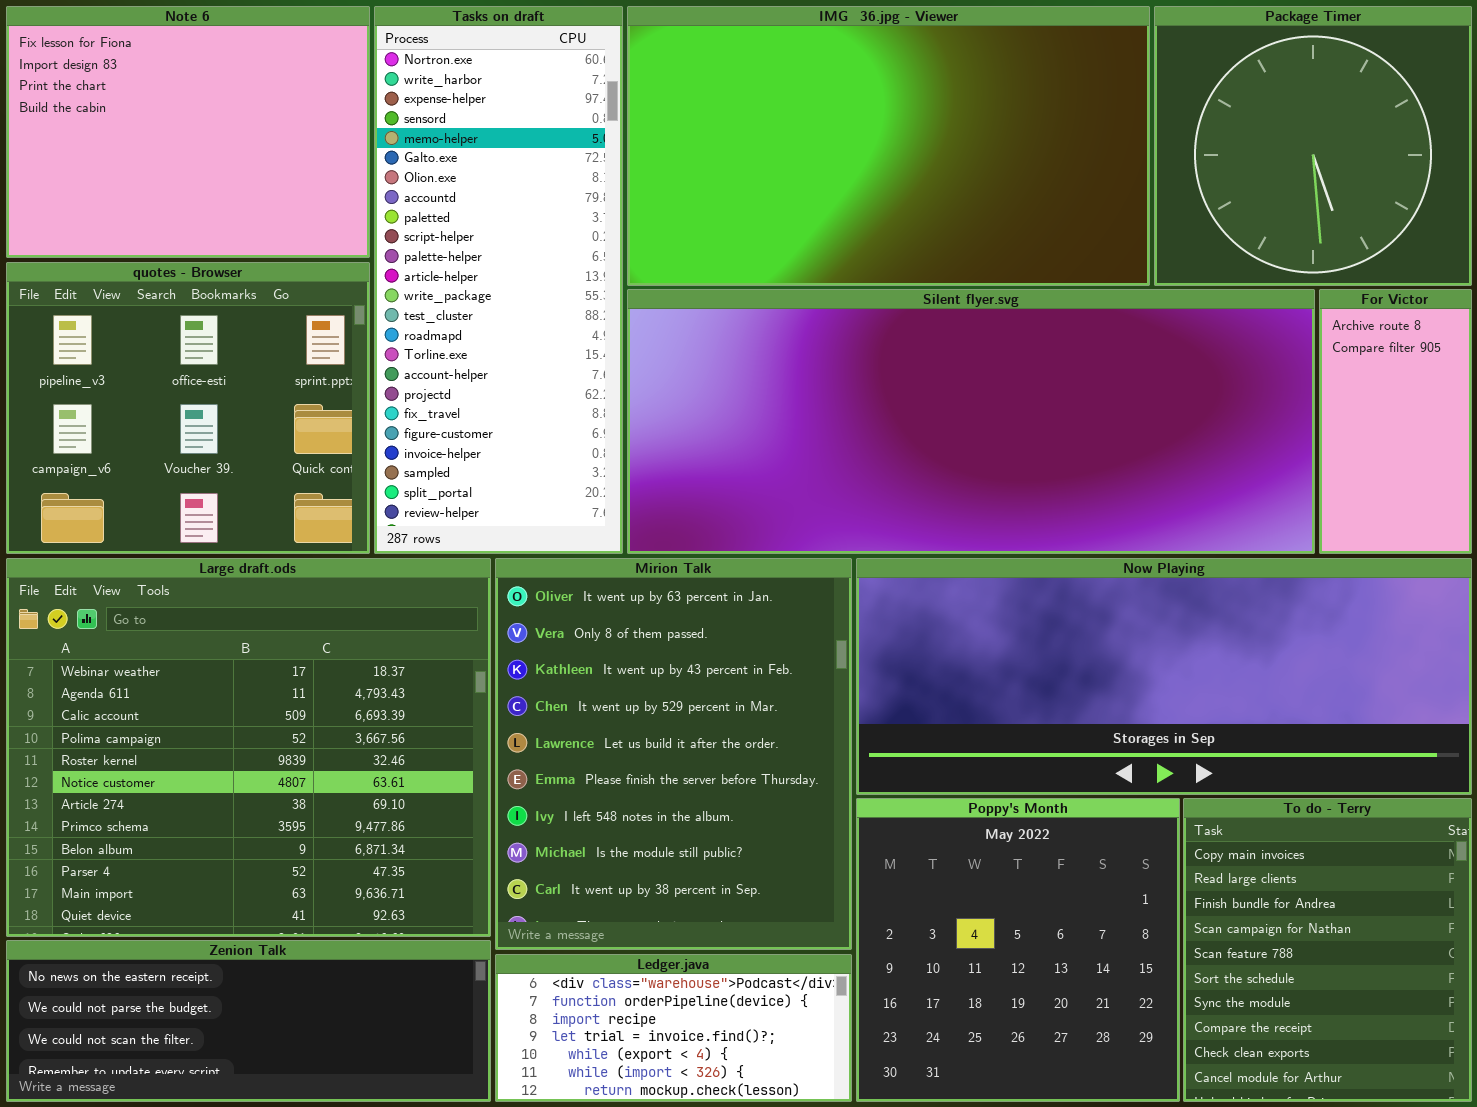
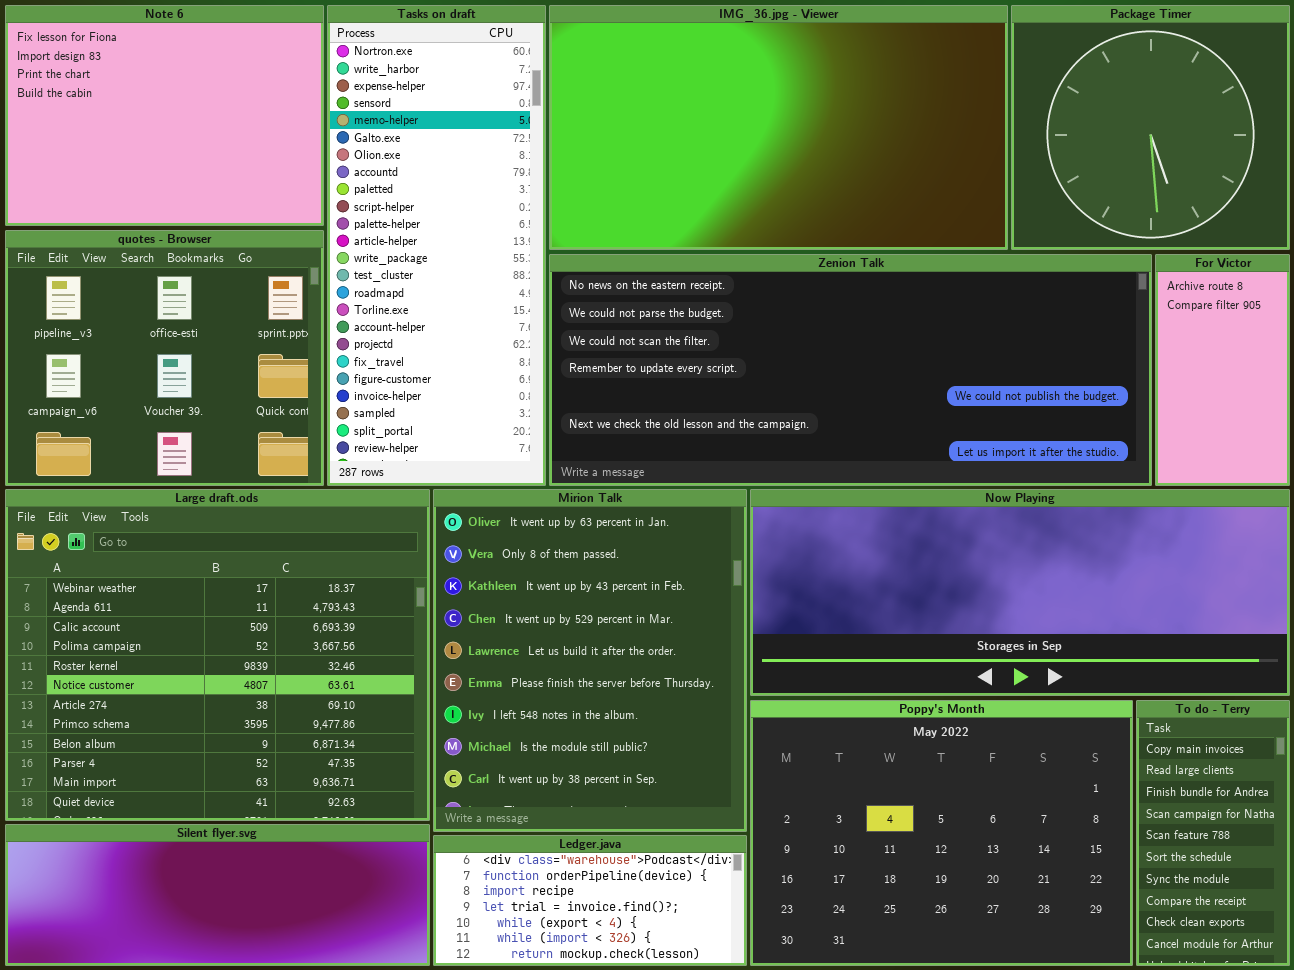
Silent flyer.svg: [627,289,1315,554] -> [5,824,430,966], moved, resized
Poppy's Month: [856,798,1180,1102] -> [750,700,1133,966], resized
To do - Terry: [1183,798,1472,1102] -> [1136,700,1290,966], resized
Zenion Talk: [6,940,491,1102] -> [549,254,1152,486], moved, resized

